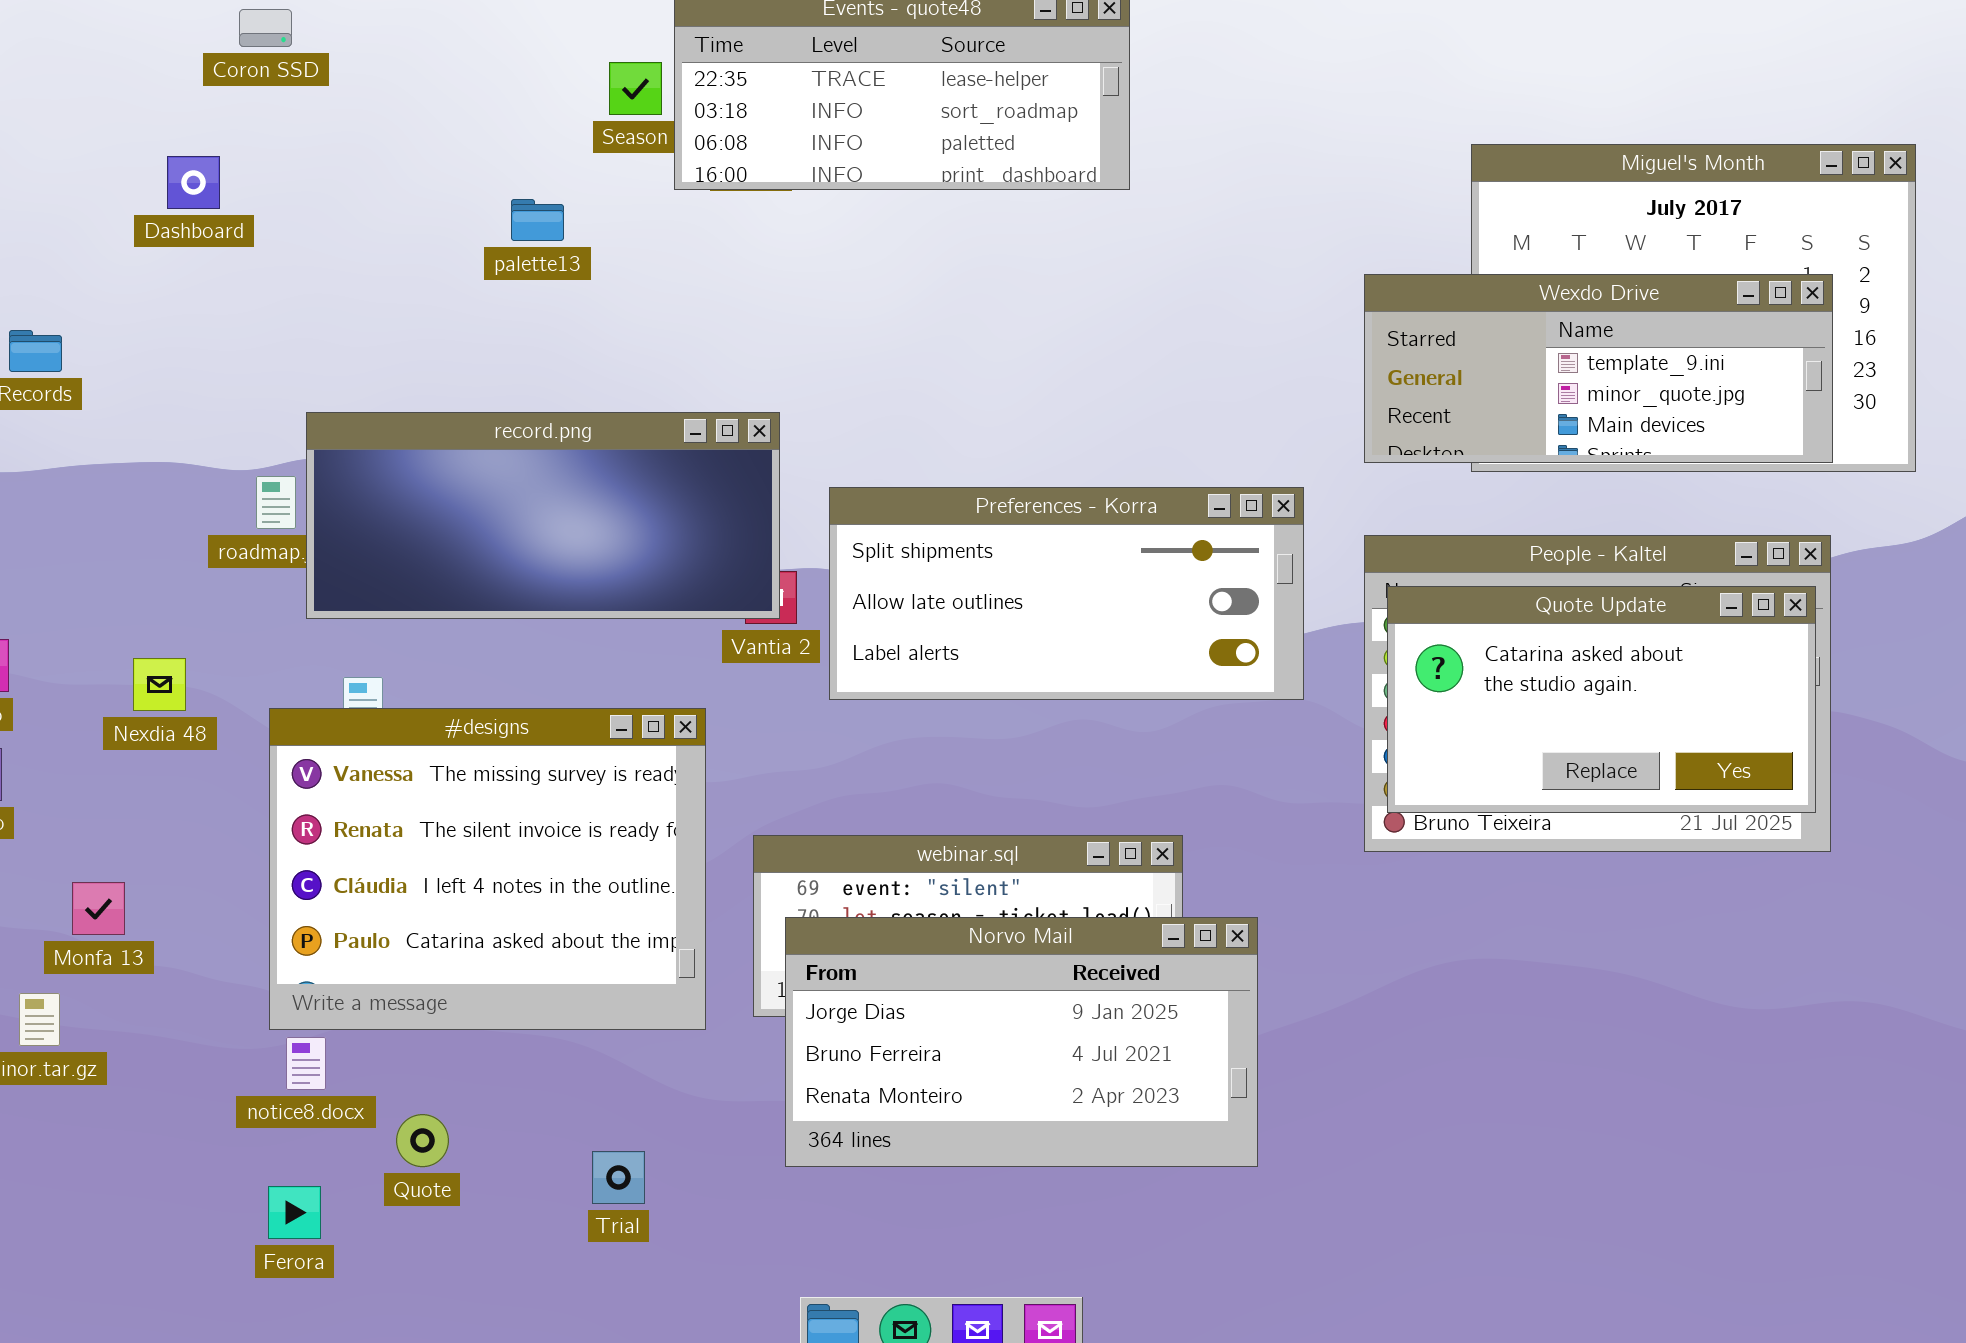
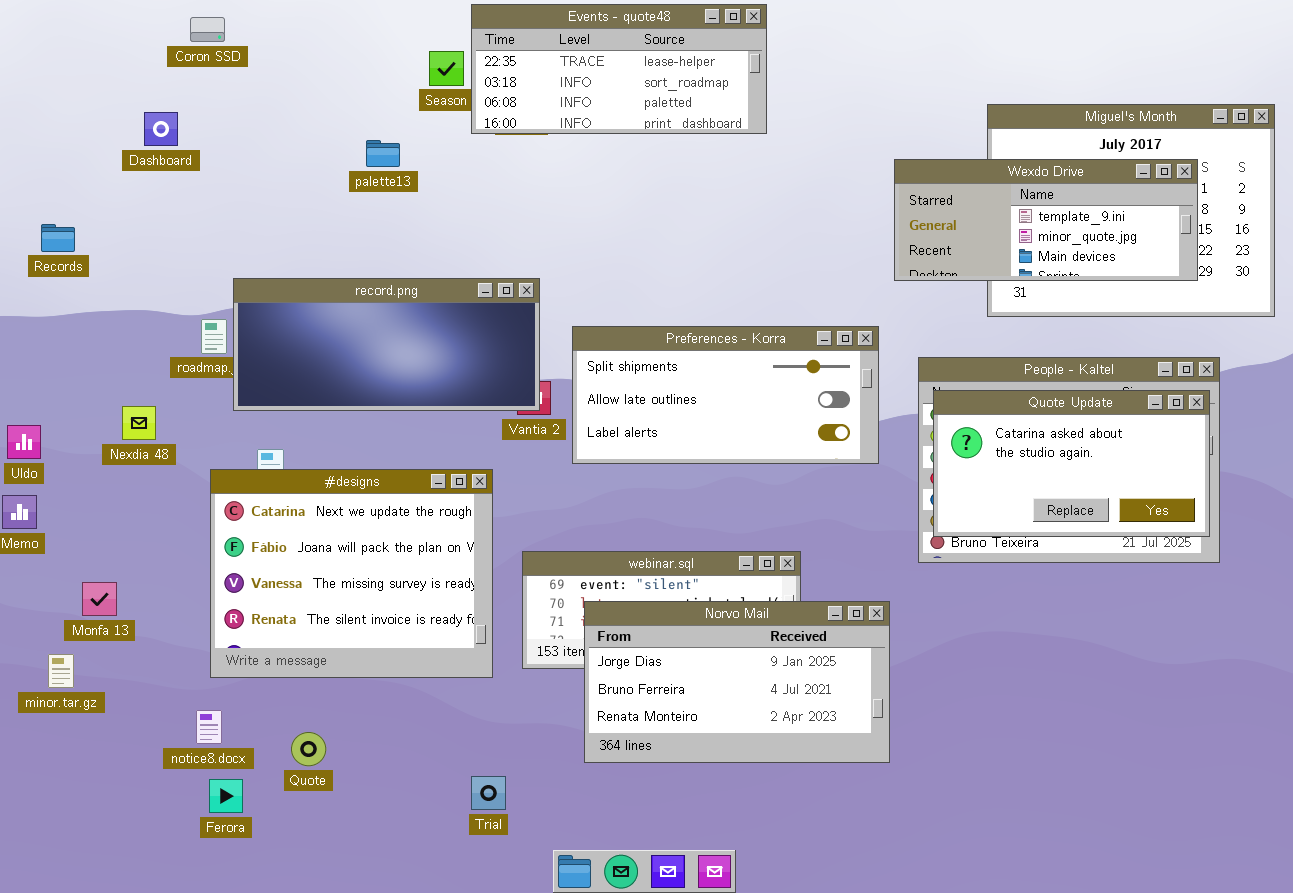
Wexdo Drive: [1364,274,1833,463] -> [894,159,1198,281], moved
Nexdia 48: [133,658,186,711] -> [122,406,156,440], moved
#designs: [269,708,706,1030] -> [210,469,493,678], scrolled up 2 rows
Norvo Mail: [785,917,1258,1167] -> [584,601,890,763], moved
notice8.docx: [286,1037,326,1090] -> [196,710,222,744], moved
Trial: [592,1151,645,1204] -> [471,776,506,810], moved

